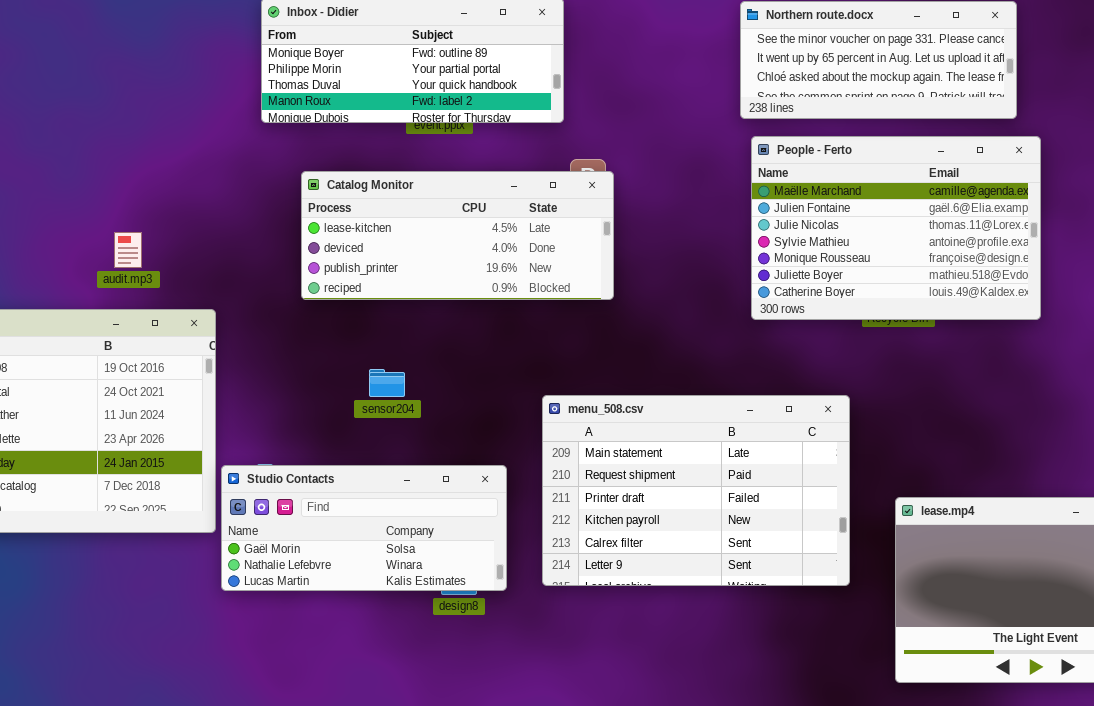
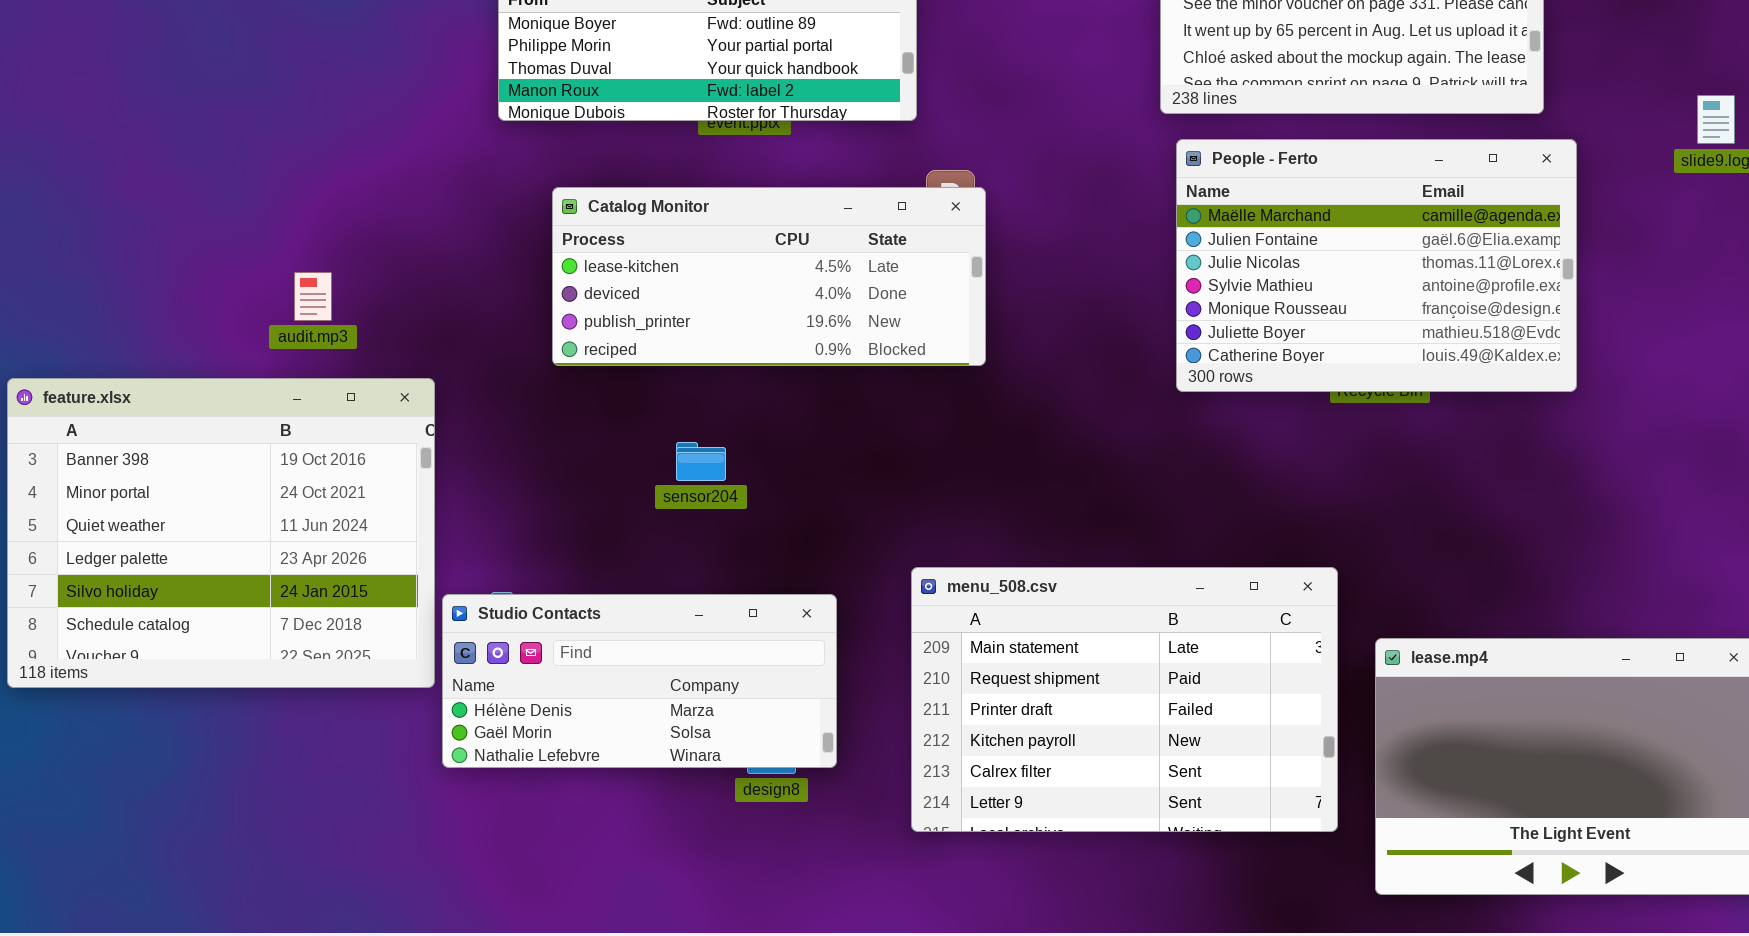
sensor204: [369,369,405,397] -> [676,442,726,481], moved
menu_508.csv: [542,395,850,586] -> [911,567,1338,832], moved
Studio Contacts: [221,465,507,591] -> [442,594,837,768], scrolled up 1 row

